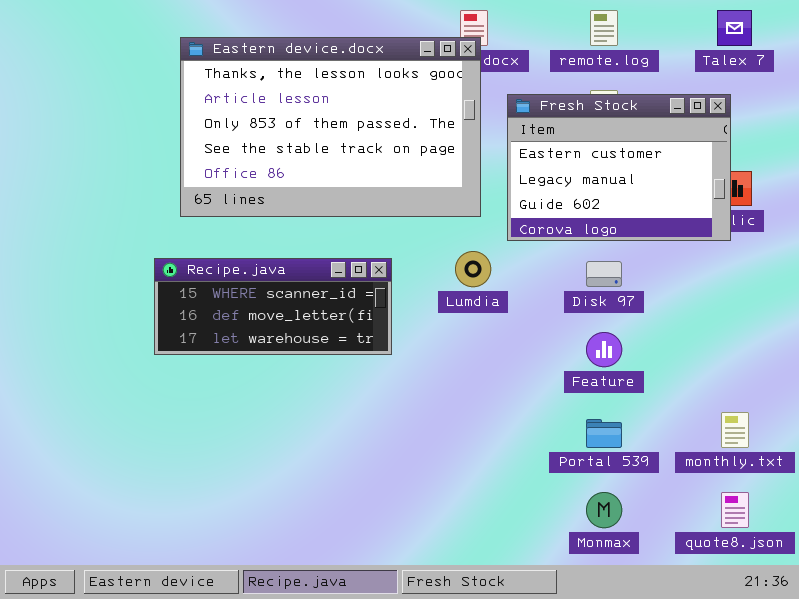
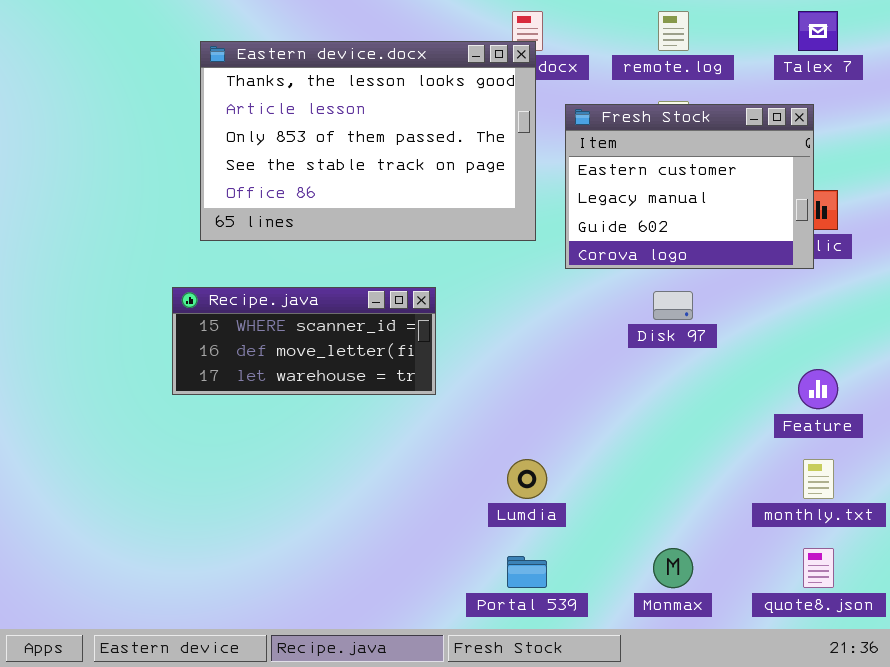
Lumdia: [455,251,491,287] -> [507,459,547,499], moved
Feature: [586,332,622,367] -> [798,369,838,409], moved
Portal 539: [586,419,622,448] -> [507,556,547,588], moved

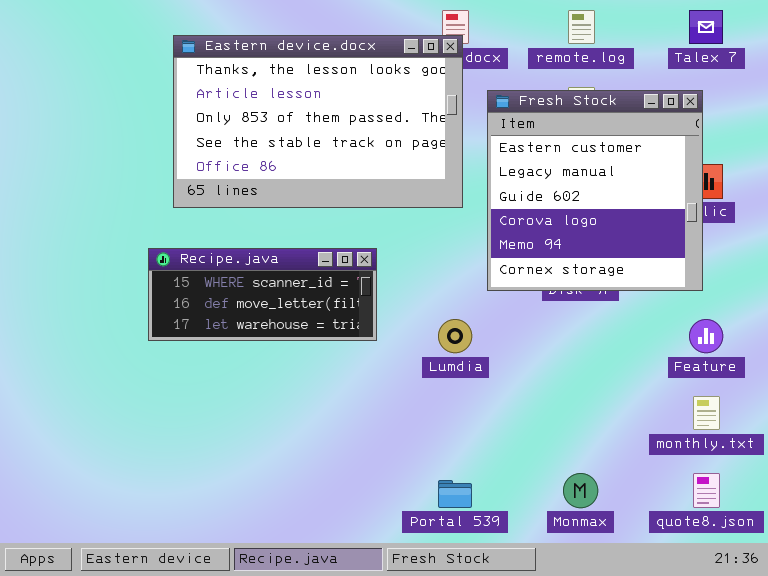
Fresh Stock: [565,104,814,269] -> [487,90,703,291], resized
Lumdia: [507,459,547,499] -> [438,319,472,353], moved

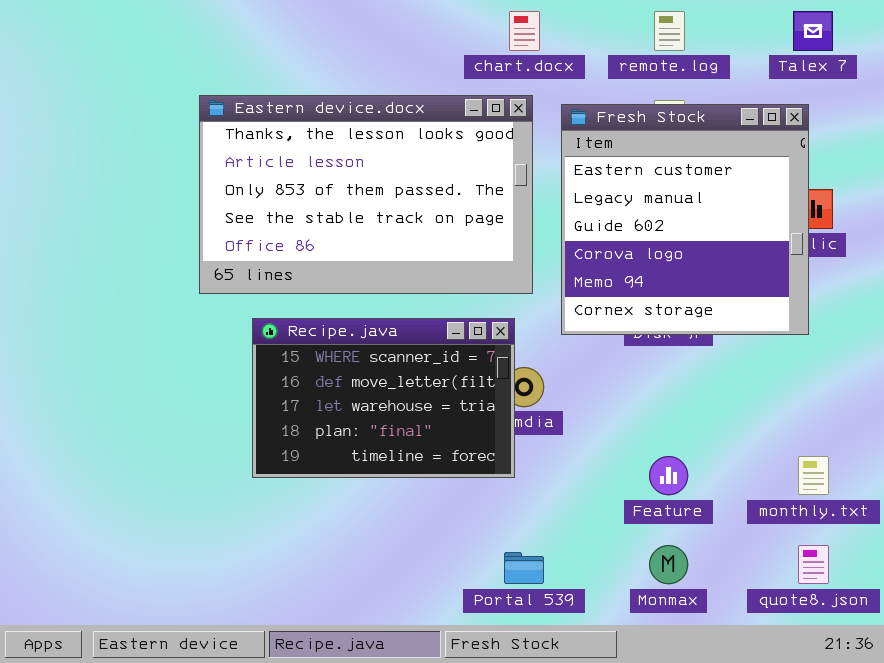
Eastern device.docx: [173,35,463,208] -> [199,95,533,294], moved
Recipe.java: [148,248,377,341] -> [252,318,515,478], moved, resized
Feature: [689,319,723,353] -> [649,456,688,495], moved

